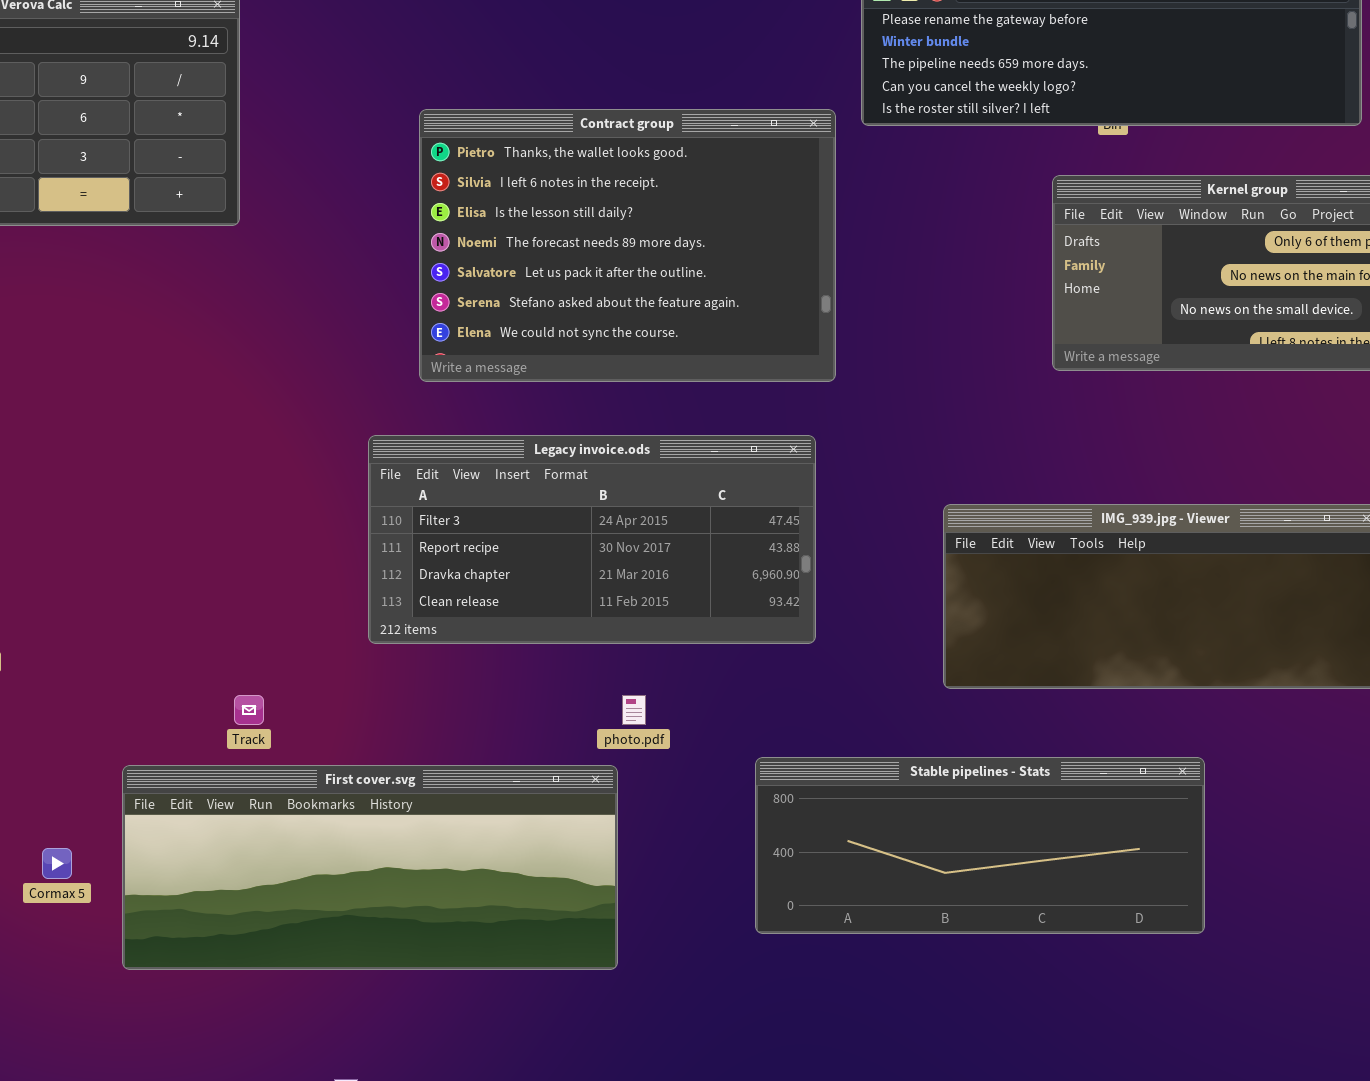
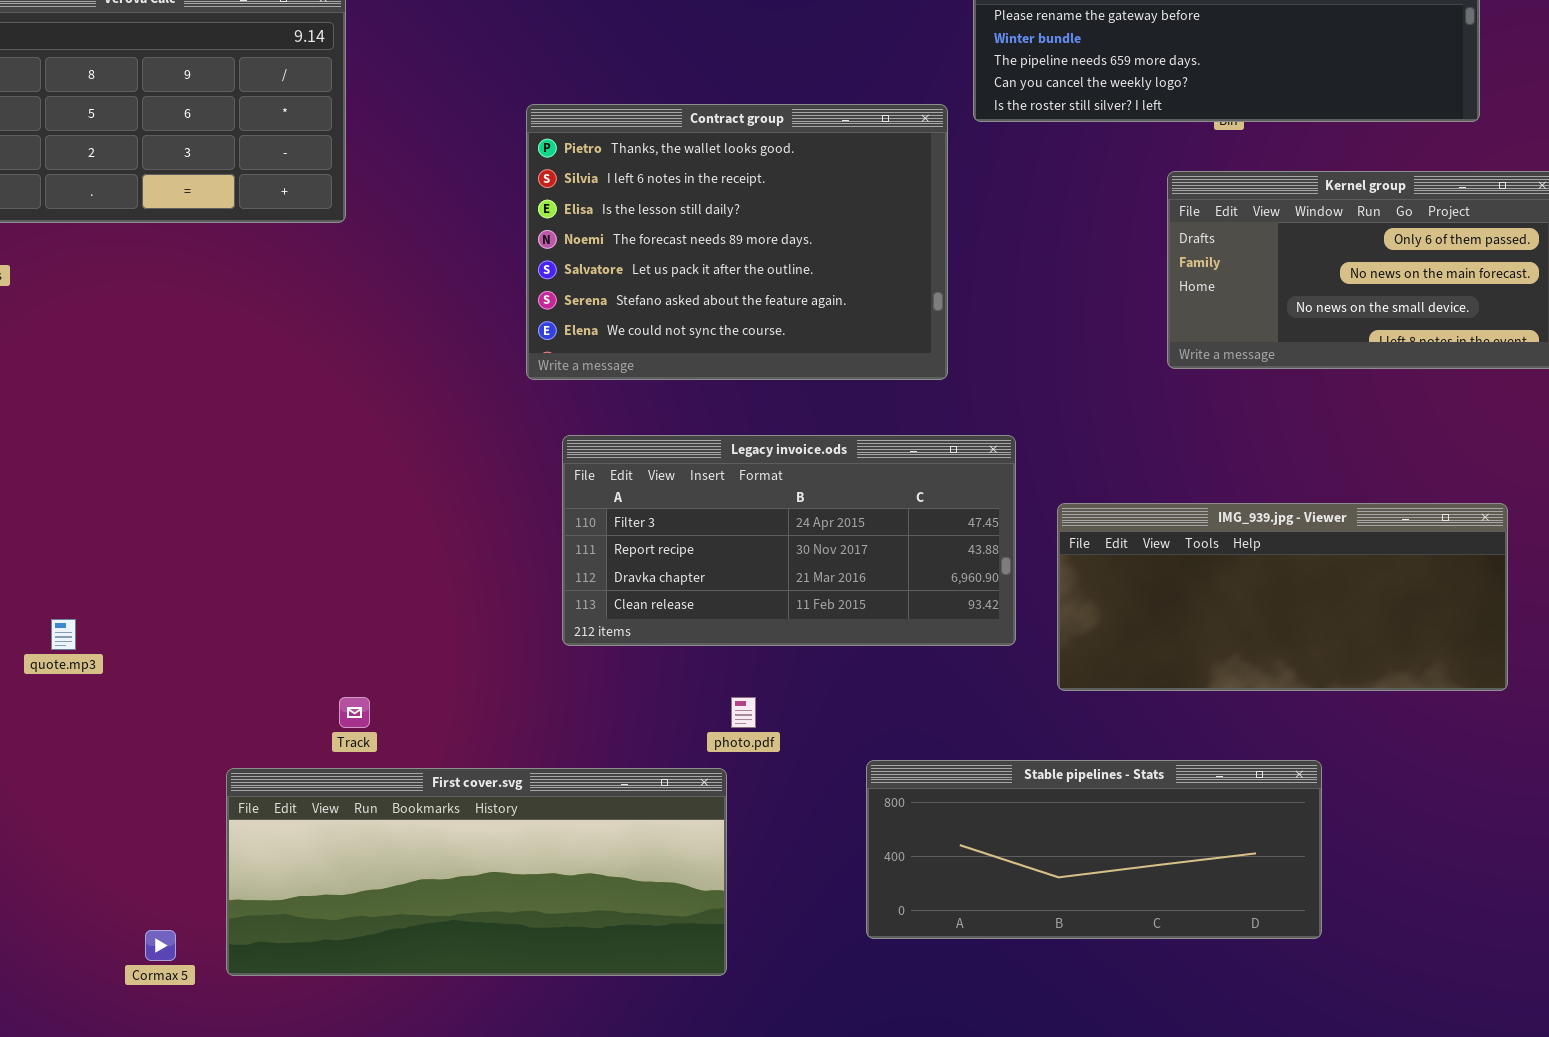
Legacy invoice.ods: [368,435,816,644] -> [562,435,1016,646], moved
Cormax 5: [42,848,72,879] -> [145,930,176,961], moved

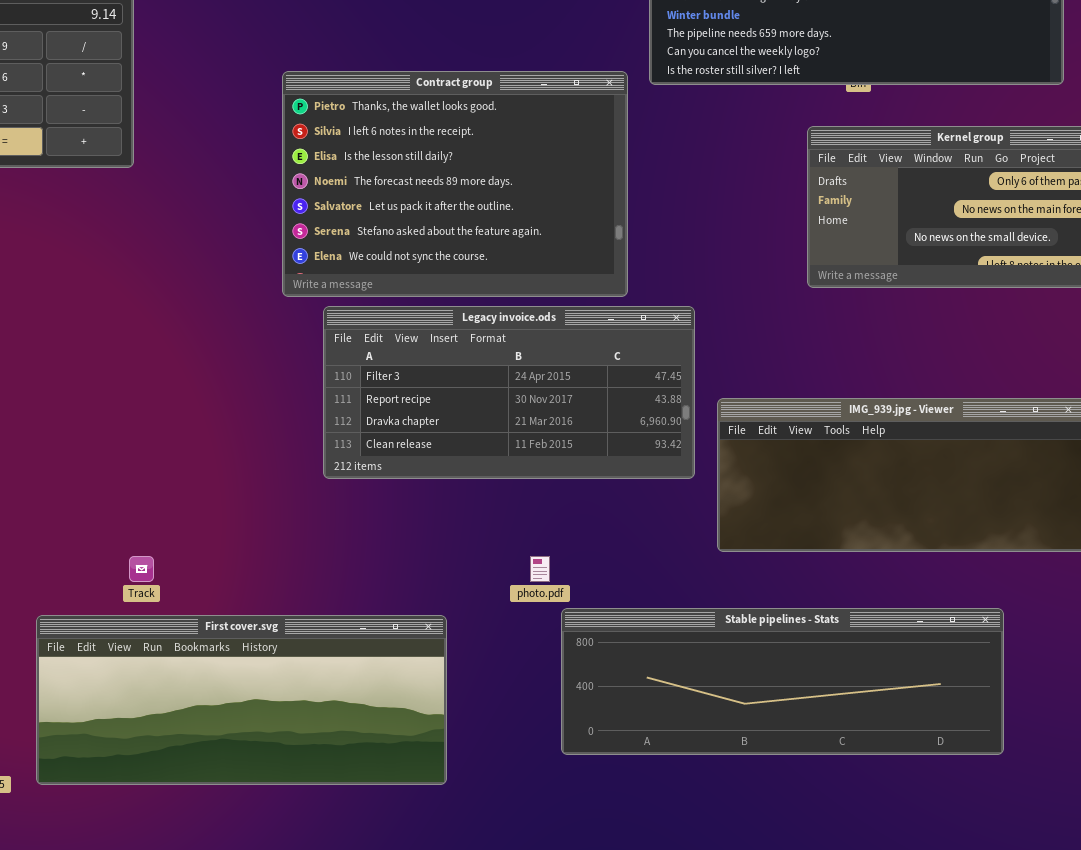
Legacy invoice.ods: [562,435,1016,646] -> [323,306,695,479], moved
photo.pdf: [731,697,756,728] -> [530,556,550,582], moved
Stable pipelines - Stats: [866,760,1322,939] -> [561,608,1004,755], resized

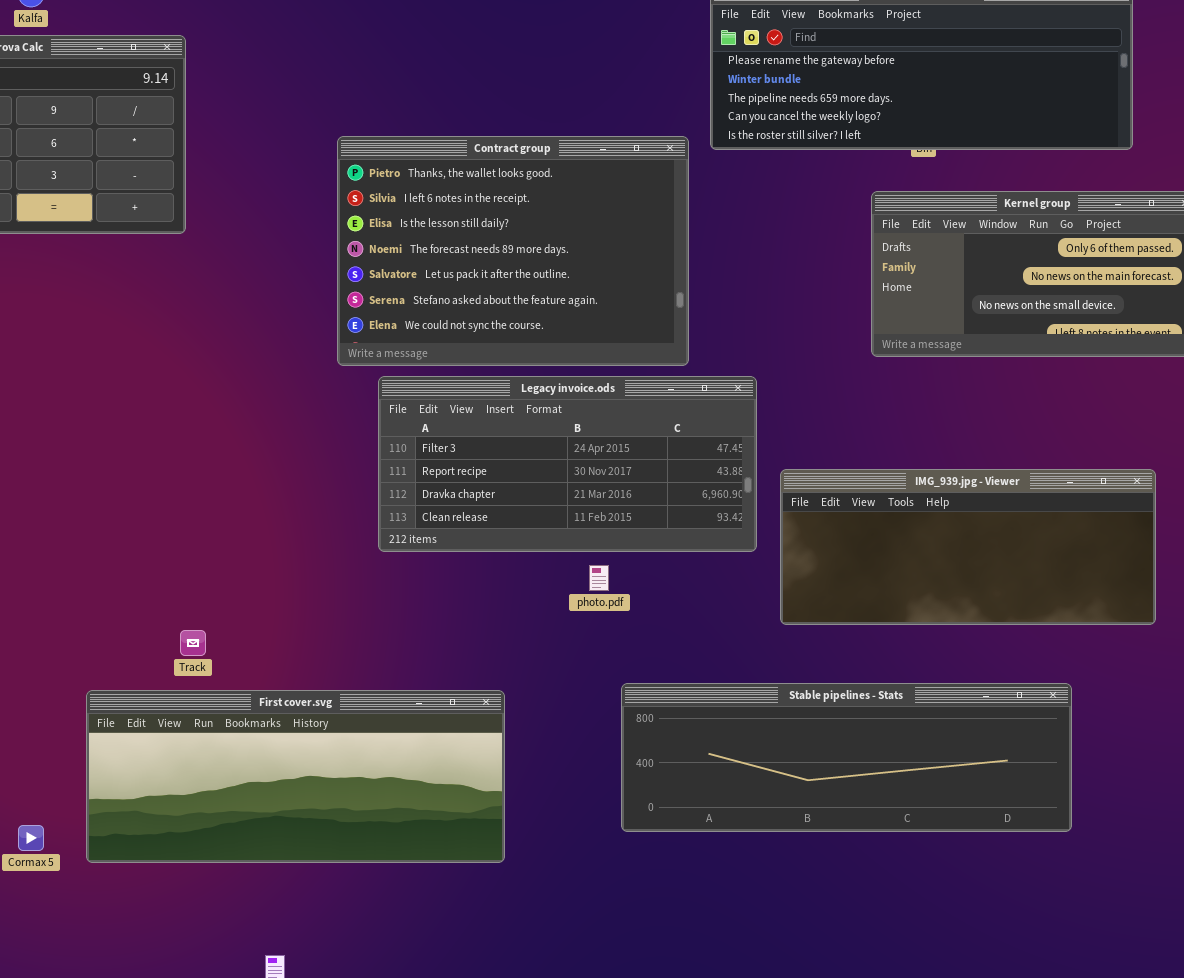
photo.pdf: [530,556,550,582] -> [589,565,609,591], moved

